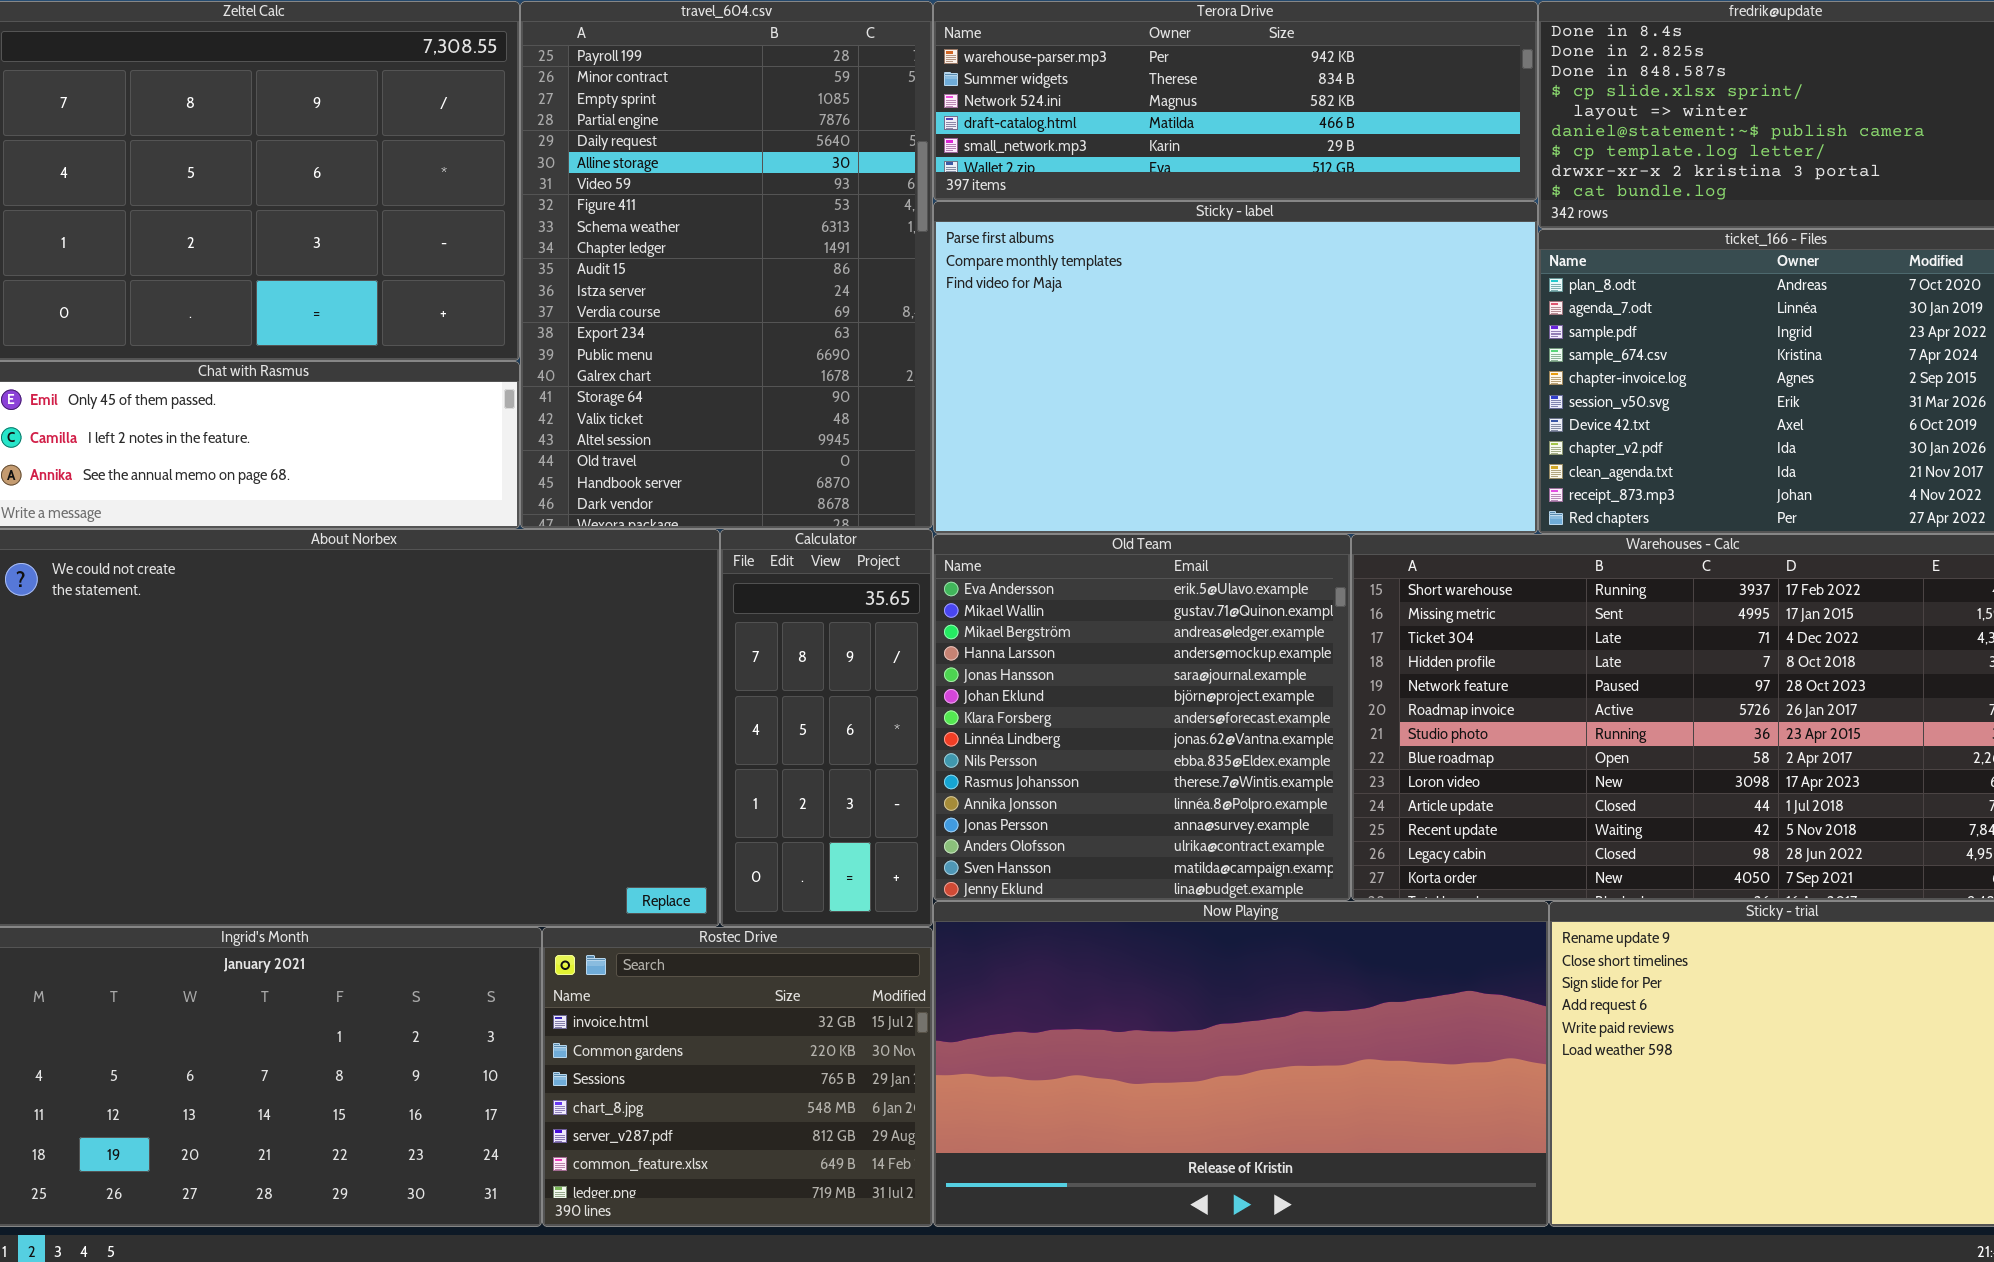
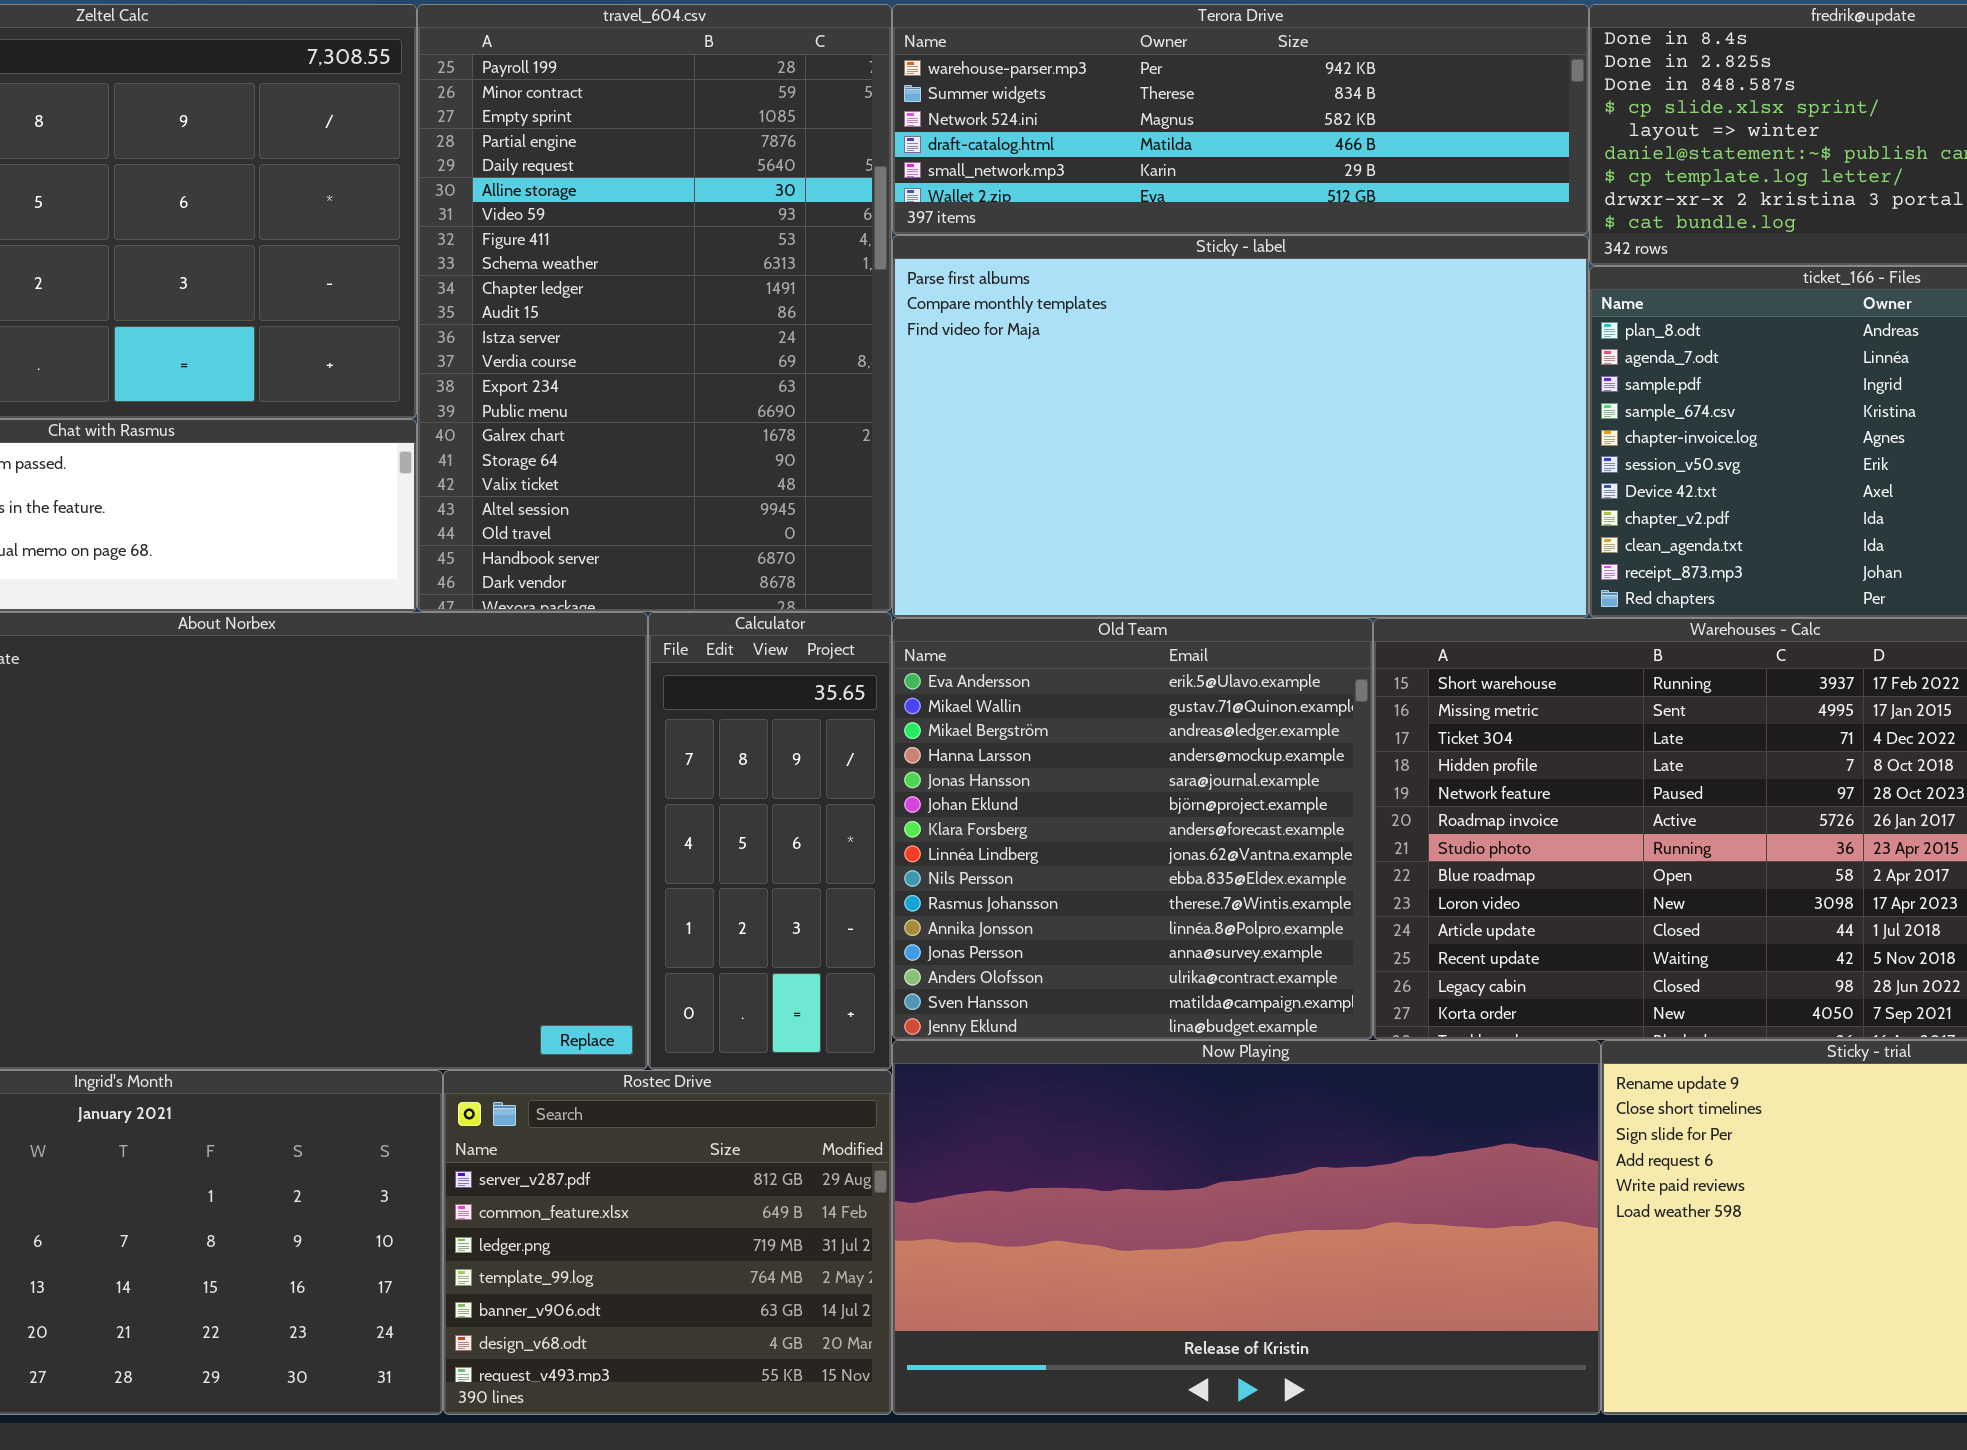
Rostec Drive: [542,927,933,1227] -> [443,1070,892,1415], scrolled down 4 rows

